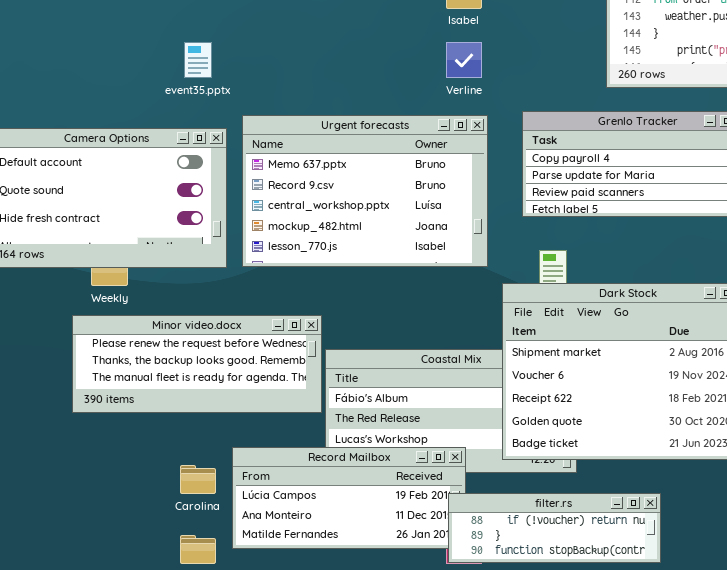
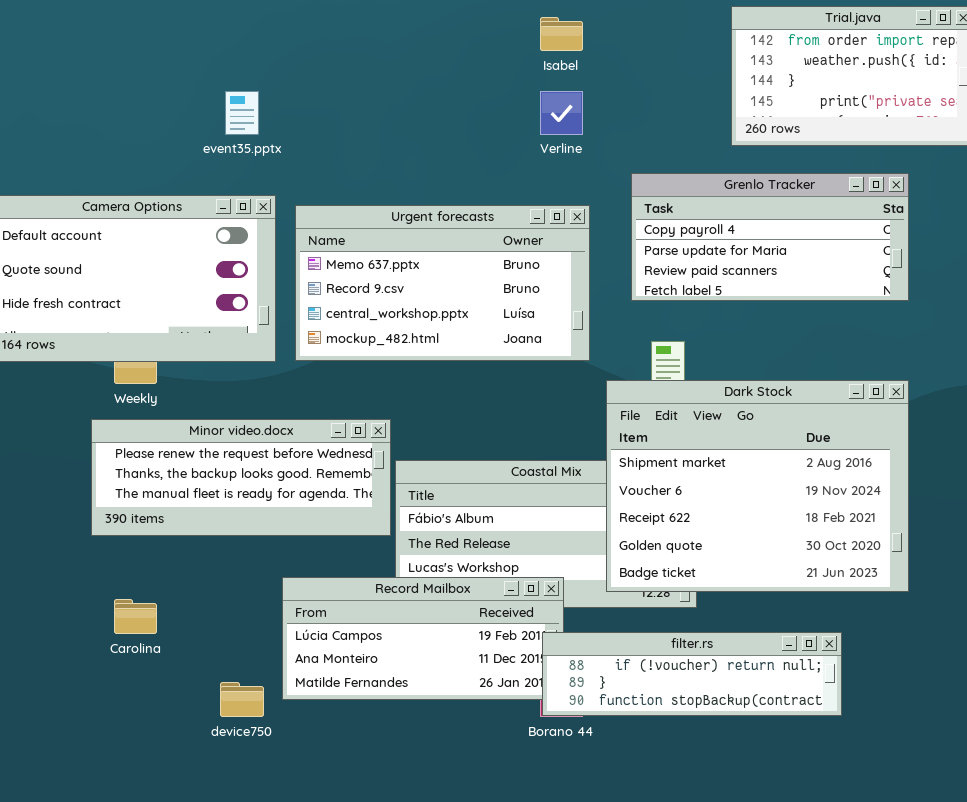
Urgent forecasts: [242,115,488,267] -> [295,205,590,361], resized
Carolina: [180,465,216,494] -> [114,599,157,634], moved
filter.rs: [448,493,661,563] -> [542,632,842,716], resized

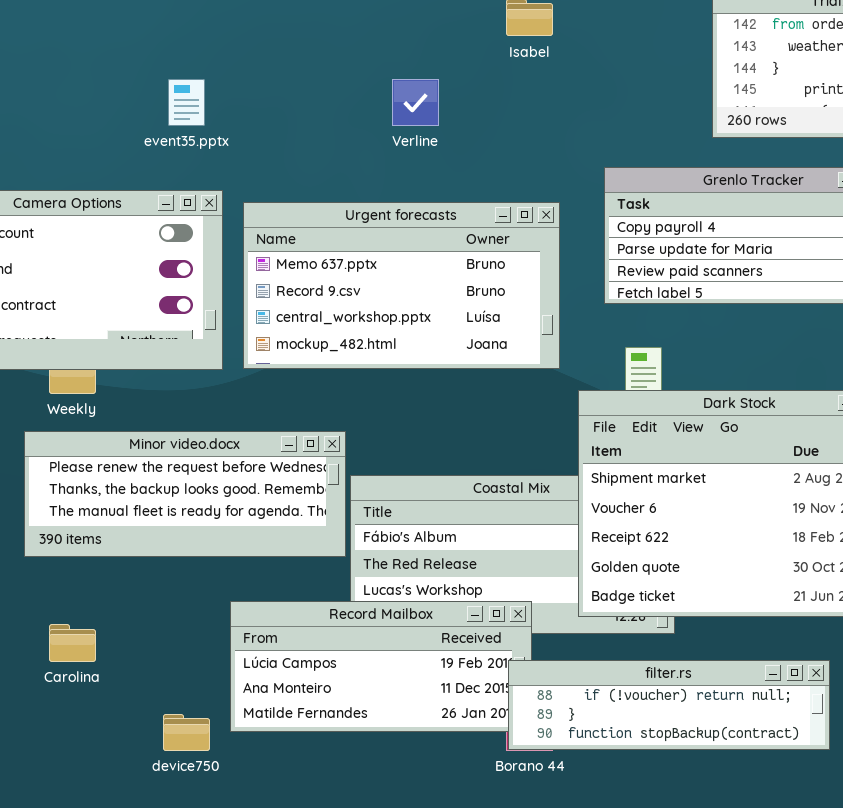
Verline: [540,91,583,135] -> [392,79,439,126], moved

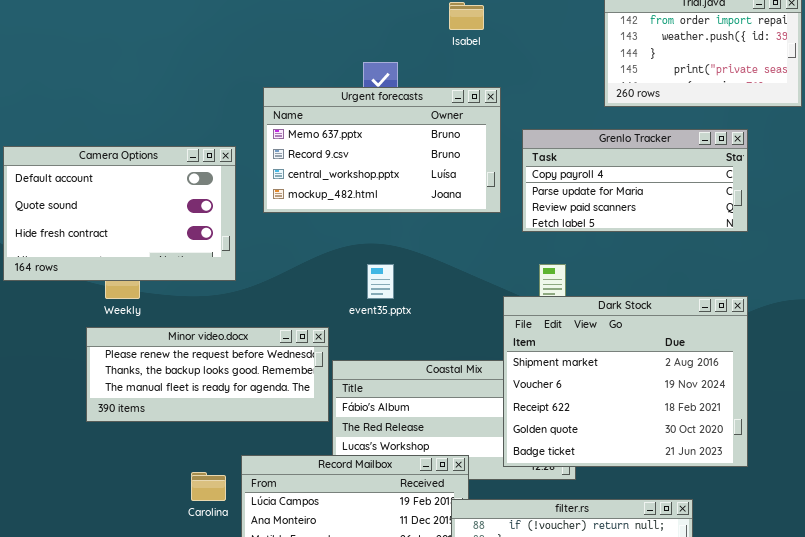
event35.pptx: [168,79,205,126] -> [367,264,394,299], moved
Urgent forecasts: [243,202,560,369] -> [263,87,501,213], moved
Carolina: [49,624,96,662] -> [191,472,226,501], moved

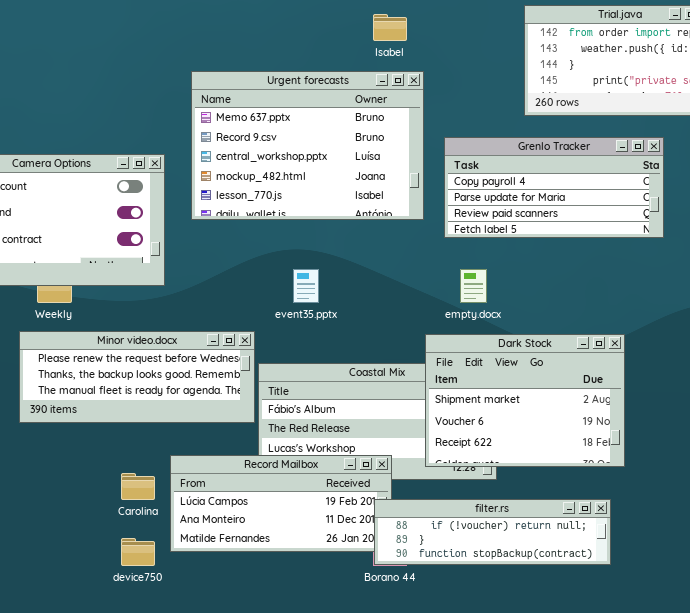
Urgent forecasts: [263,87,501,213] -> [191,71,424,220], resized
Dark Stock: [503,296,748,467] -> [425,334,625,467], resized

